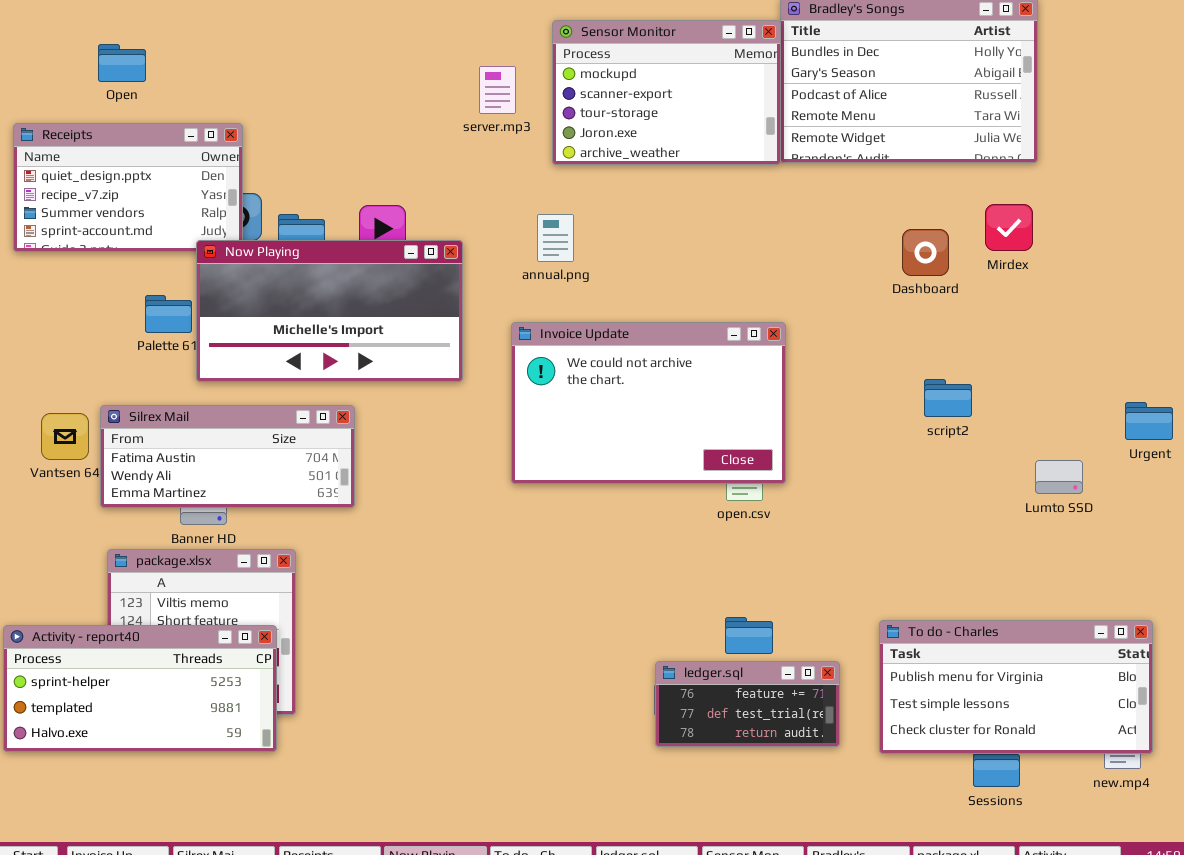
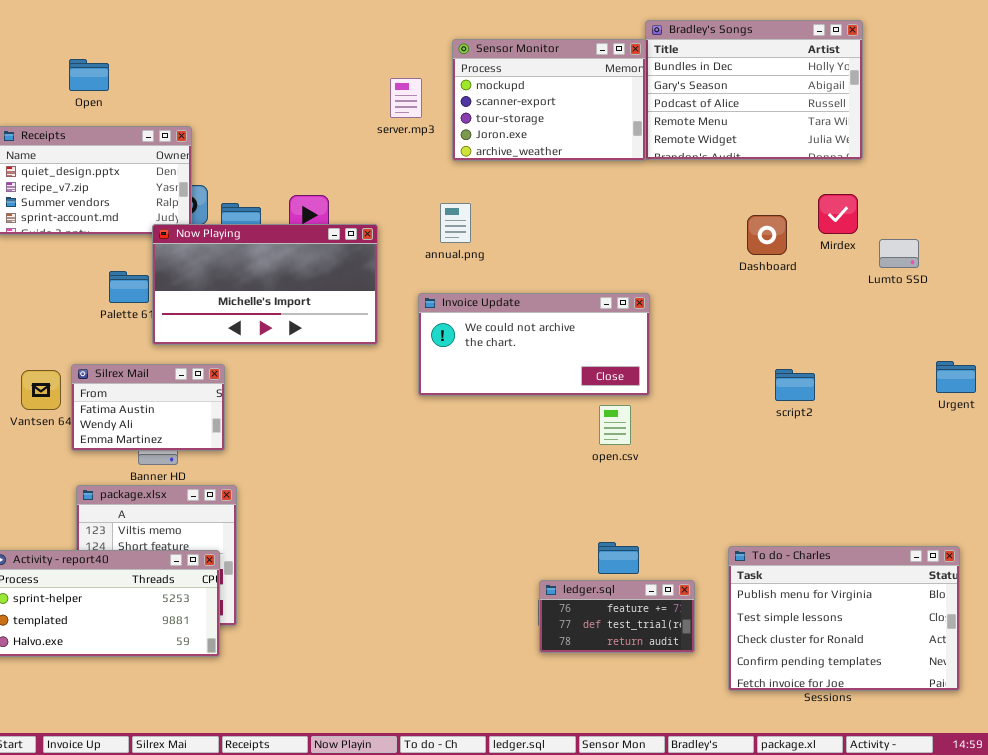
Invoice Update: [511,322,786,484] -> [418,293,650,396], resized
script2: [924,379,972,417] -> [775,369,815,401], moved
Silrex Mail: [100,405,355,508] -> [71,364,225,451], resized
Lumto SSD: [1035,460,1083,494] -> [879,239,919,268], moved
To do - Charles: [879,620,1153,754] -> [728,546,960,691], resized

